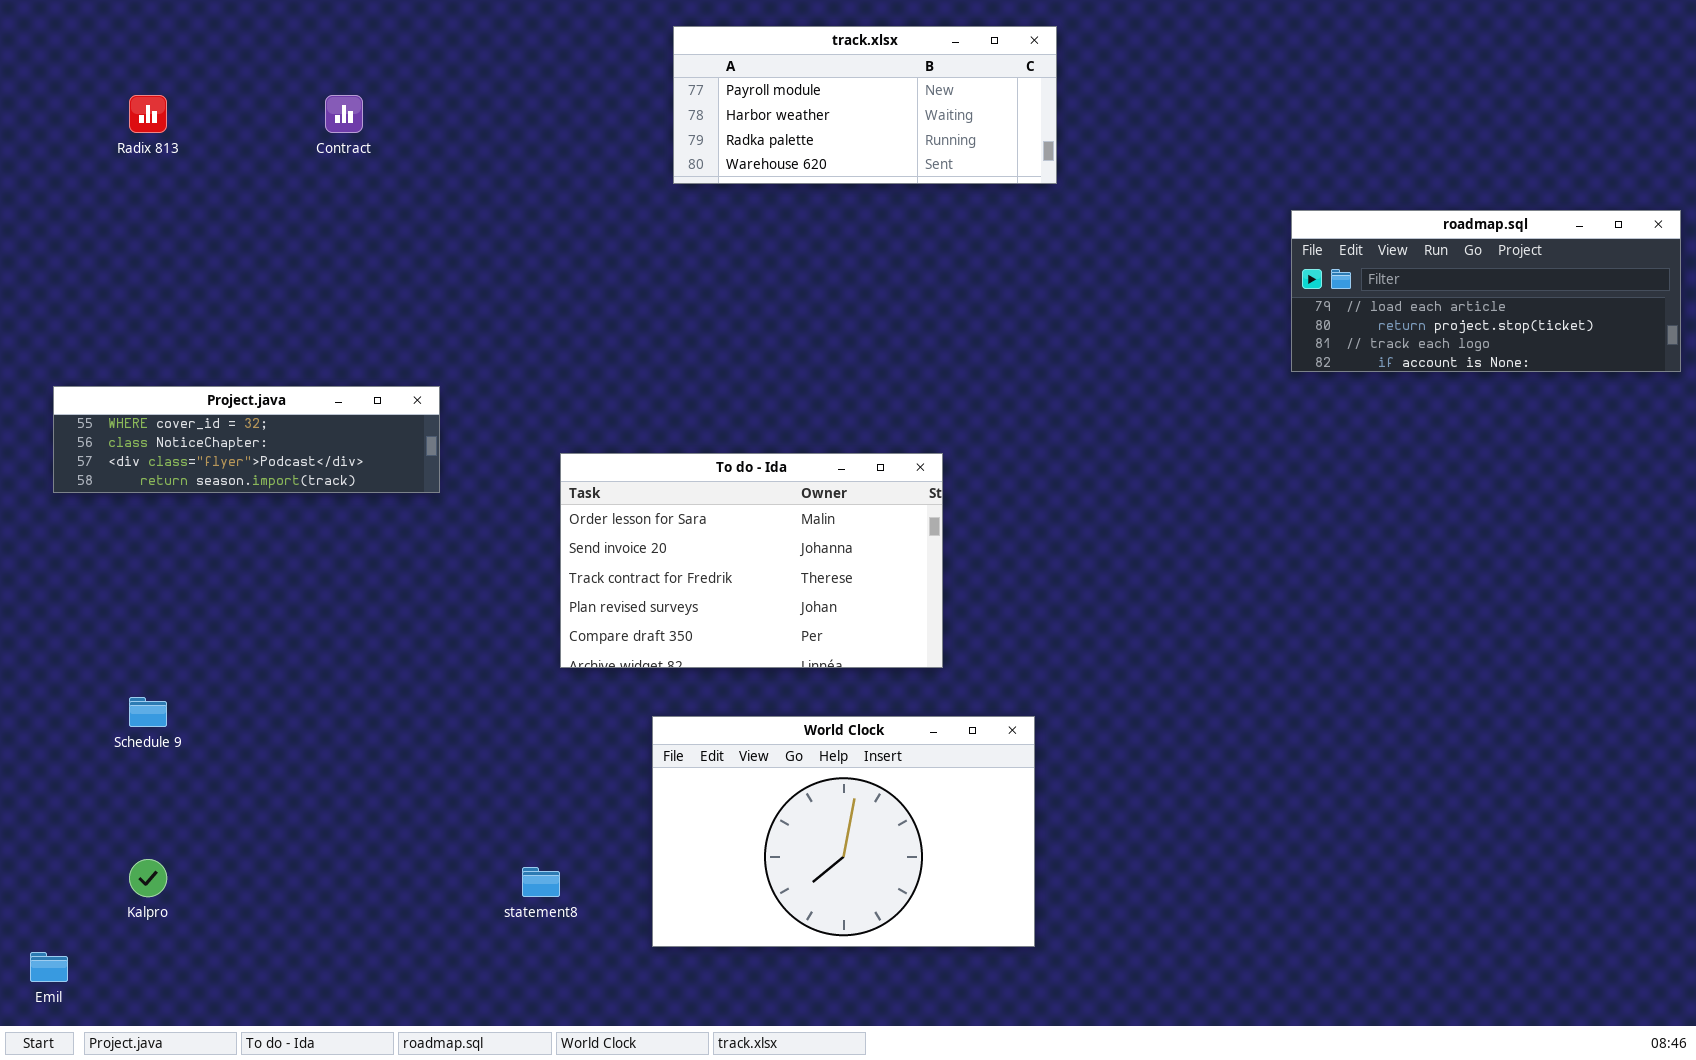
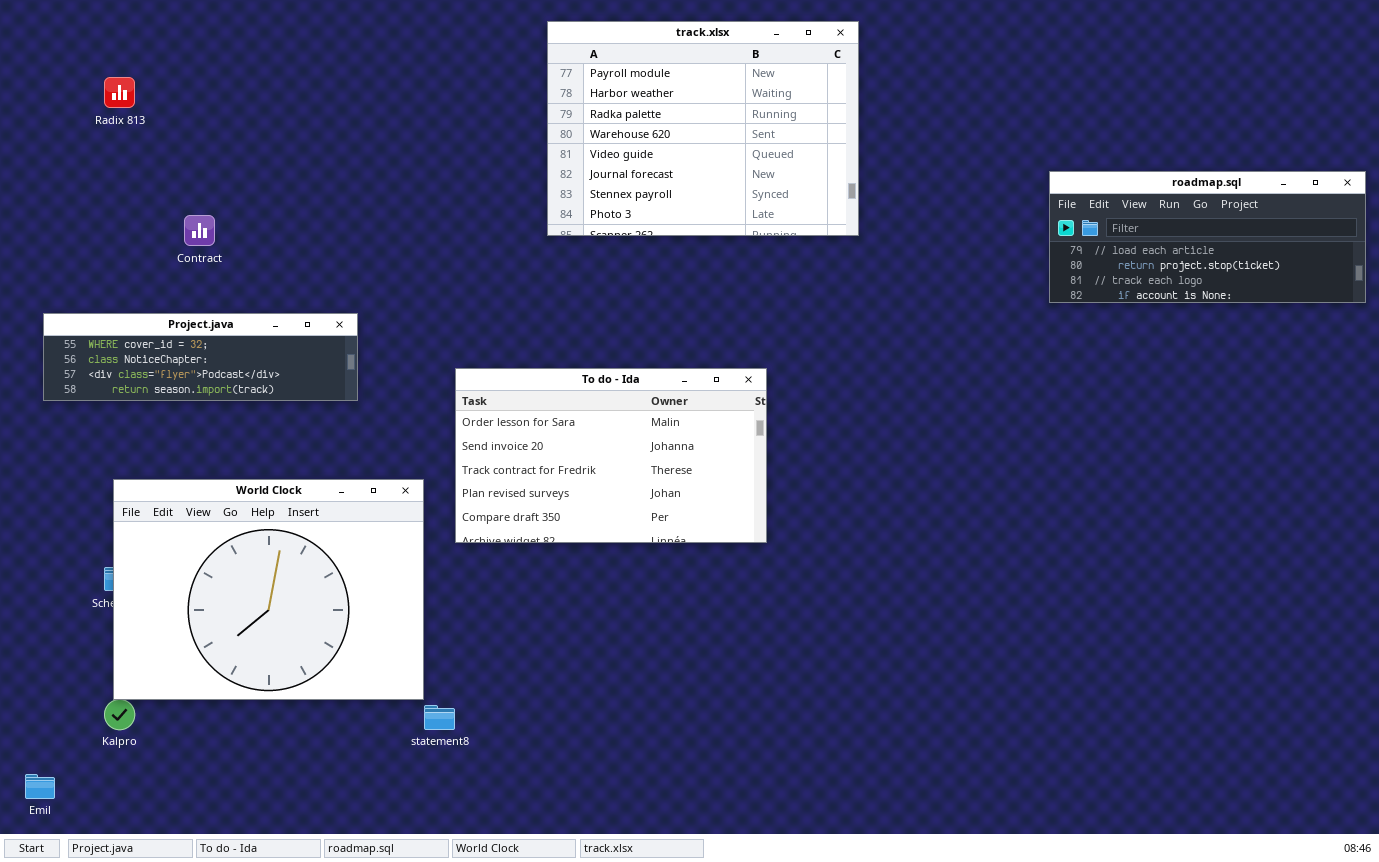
track.xlsx: [673,26,1057,184] -> [547,21,859,236], resized
Contract: [325,95,363,133] -> [184,215,215,246], moved
World Clock: [652,716,1035,947] -> [113,479,424,700], moved, resized

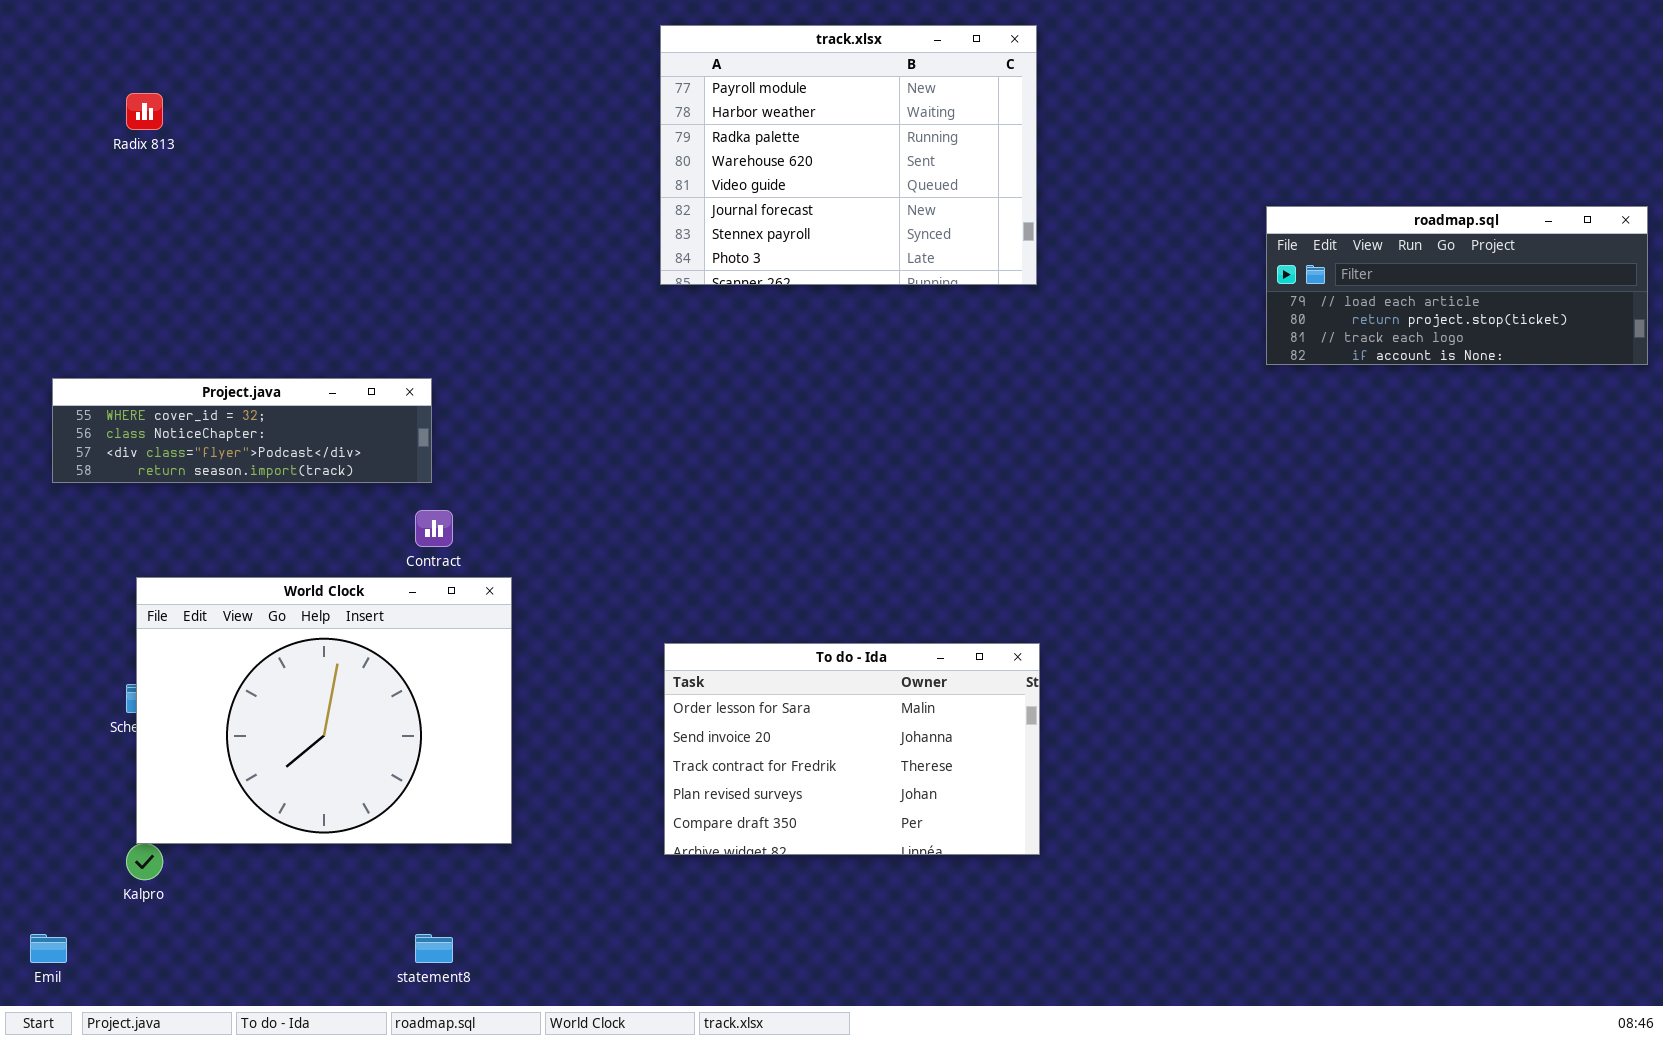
Contract: [184,215,215,246] -> [415,510,453,547], moved
To do - Ida: [455,368,767,543] -> [664,643,1040,855], moved
statement8: [424,705,455,730] -> [415,934,453,963], moved

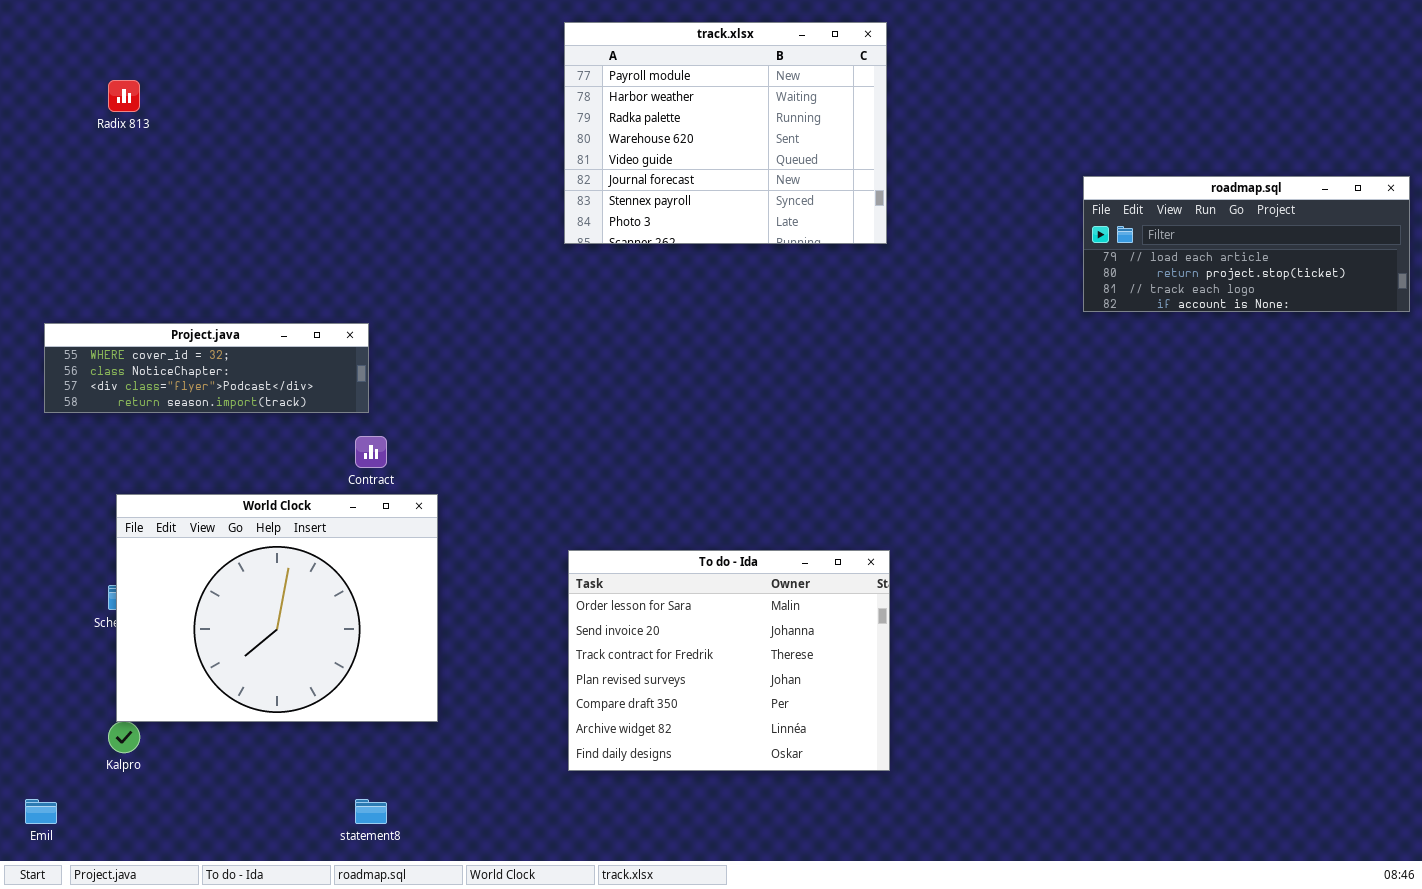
To do - Ida: [664,643,1040,855] -> [568,550,890,771], resized

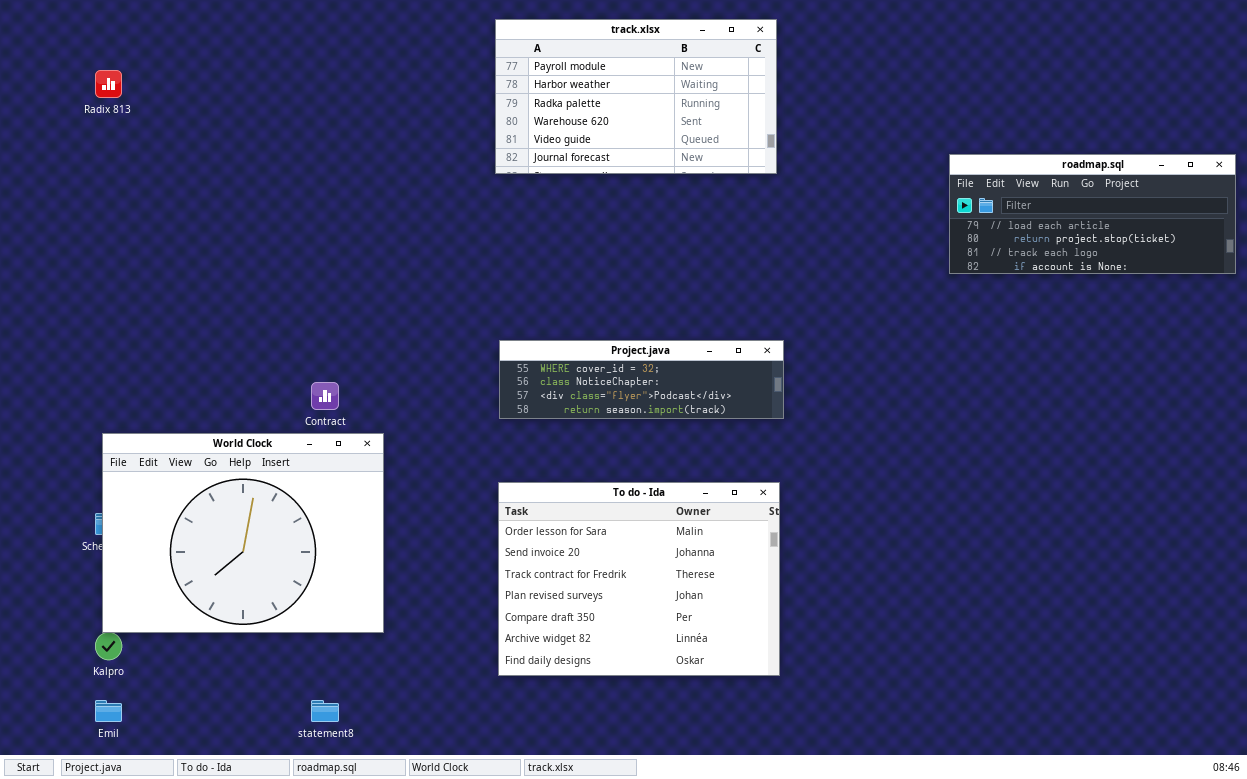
track.xlsx: [564,22,887,244] -> [495,19,777,174], resized
Project.java: [44,323,369,413] -> [499,340,784,419], moved
Emil: [25,799,57,824] -> [95,700,122,722], moved

